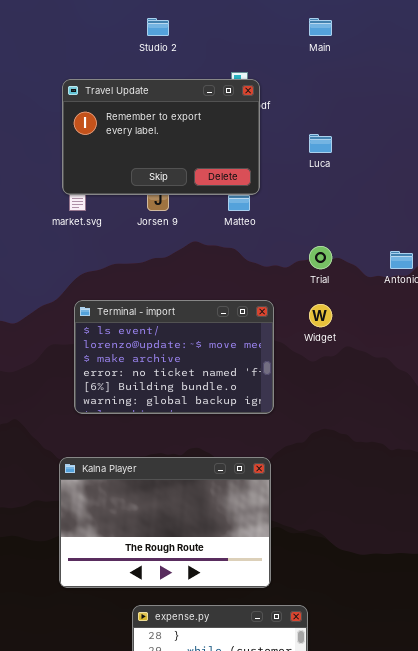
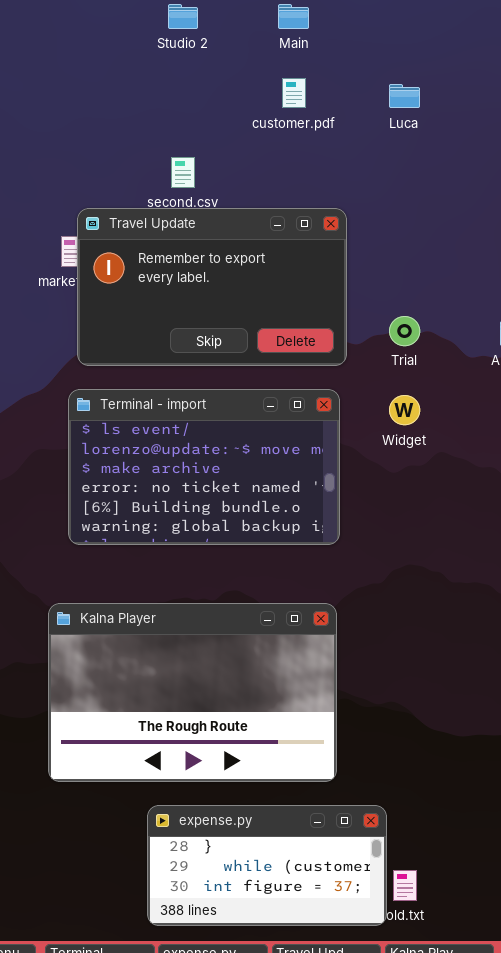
Main: [309,18,332,36] -> [278,4,309,29], moved
Travel Update: [62,79,260,195] -> [77,208,347,366], moved
Luca: [309,134,332,153] -> [389,84,420,108], moved

